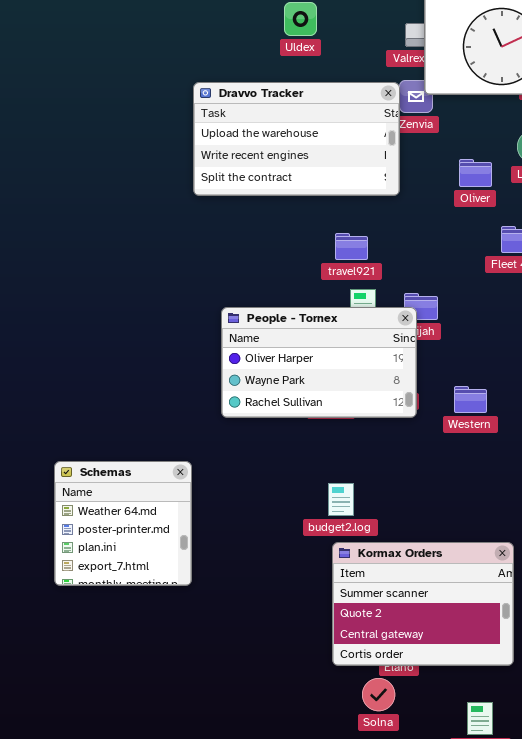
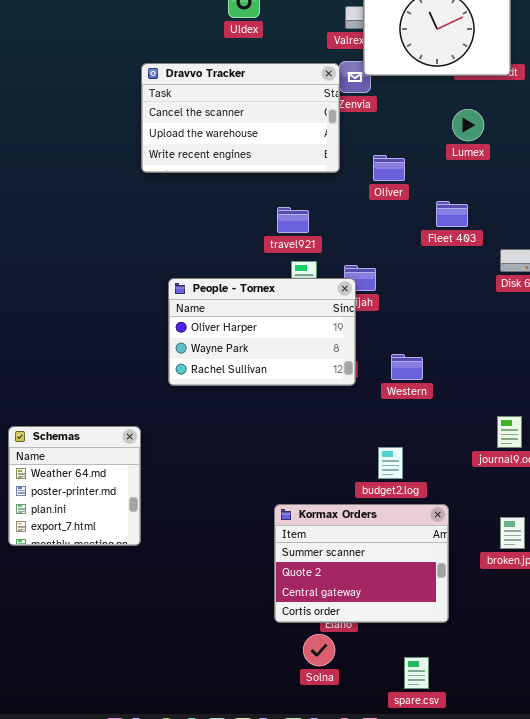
Dravvo Tracker: [193,82,400,196] -> [141,63,340,173], scrolled up 1 row
Oliver: [459,159,492,187] -> [373,155,405,181], moved
budget2.log: [328,483,354,516] -> [378,447,403,479], moved

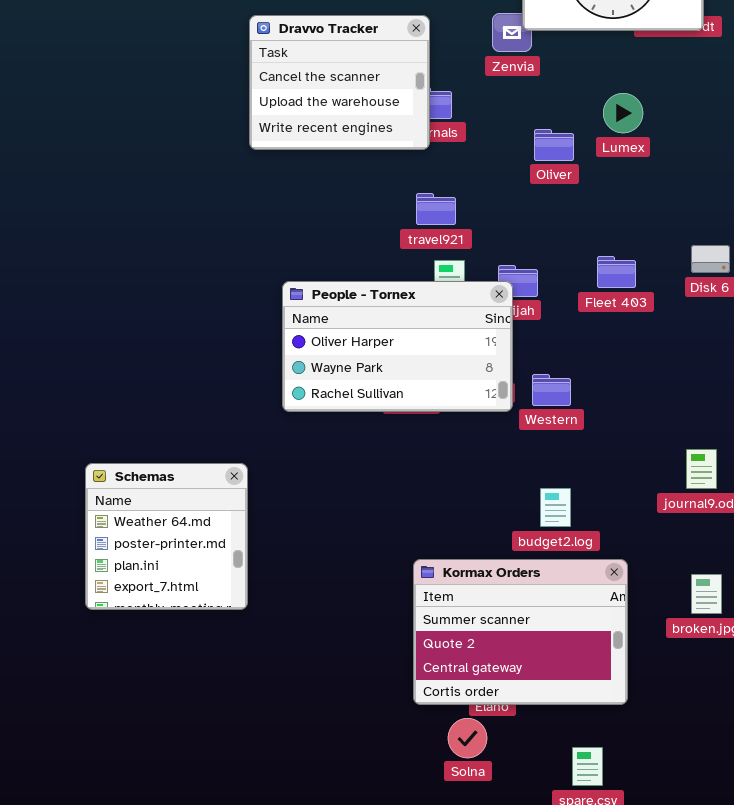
Dravvo Tracker: [141,63,340,173] -> [249,15,430,150], resized
Lumex: [452,109,484,141] -> [603,93,643,133], moved
Fleet 403: [436,201,468,227] -> [597,256,636,288], moved
Western: [391,354,423,380] -> [532,374,571,406], moved

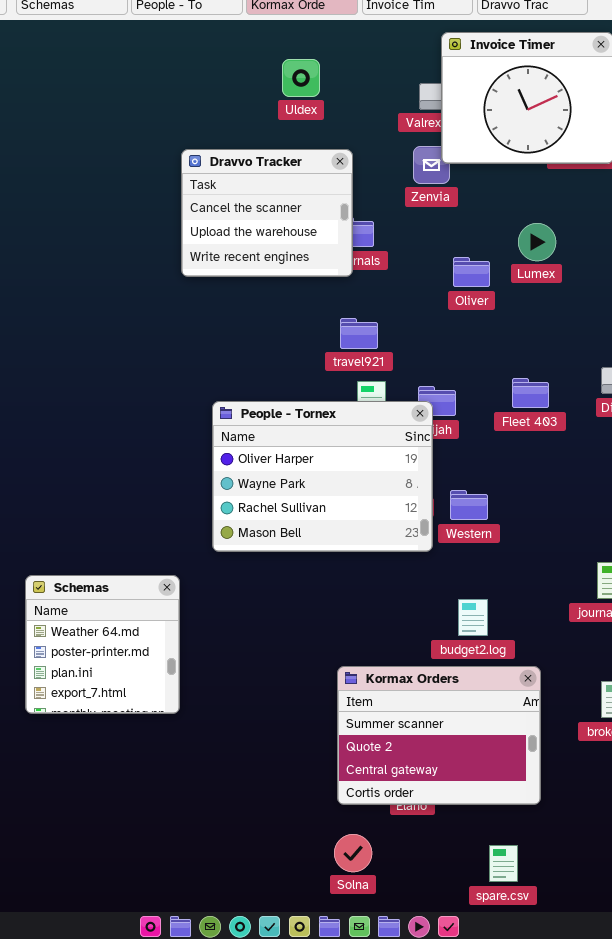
People - Tornex: [282,281,513,412] -> [212,401,433,552], resized
Solna: [448,718,487,758] -> [334,834,372,872], moved

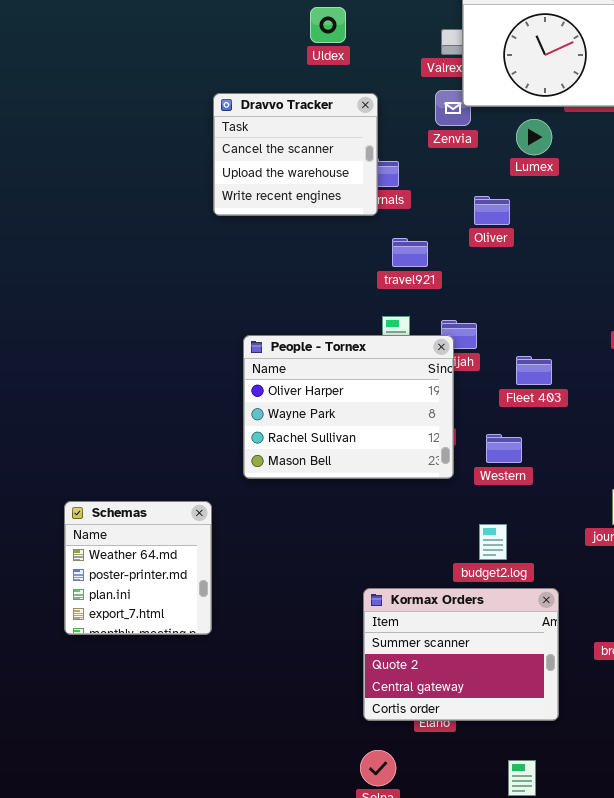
Lumex: [518,223,556,261] -> [516,119,552,155], moved
travel921: [340,318,378,349] -> [392,238,428,267], moved
Fleet 403: [512,378,549,408] -> [516,356,552,385], moved
Western: [450,490,488,520] -> [486,434,522,463], moved

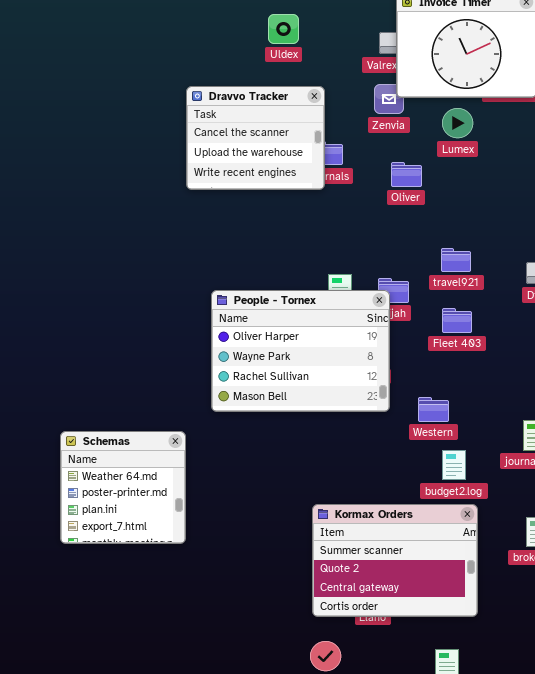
Oliver: [474,196,510,225] -> [391,162,422,187], moved
travel921: [392,238,428,267] -> [441,248,471,272], moved
Western: [486,434,522,463] -> [418,397,449,422], moved
budget2.log: [479,524,507,560] -> [442,450,466,480], moved

